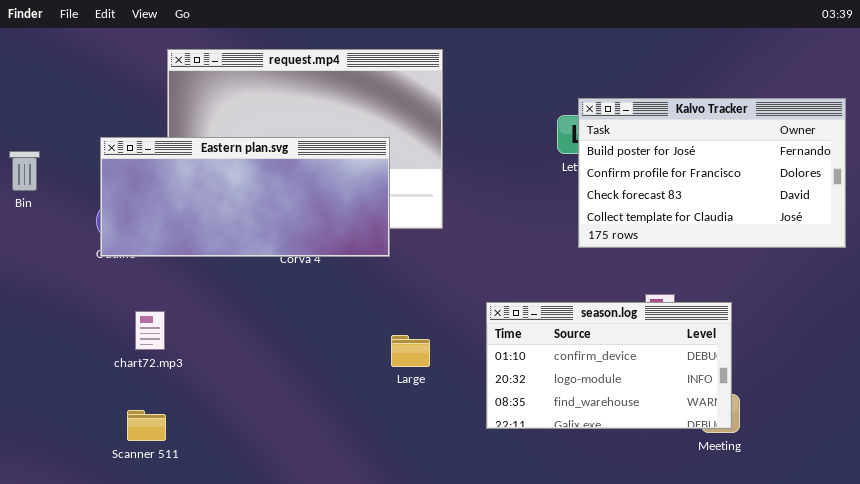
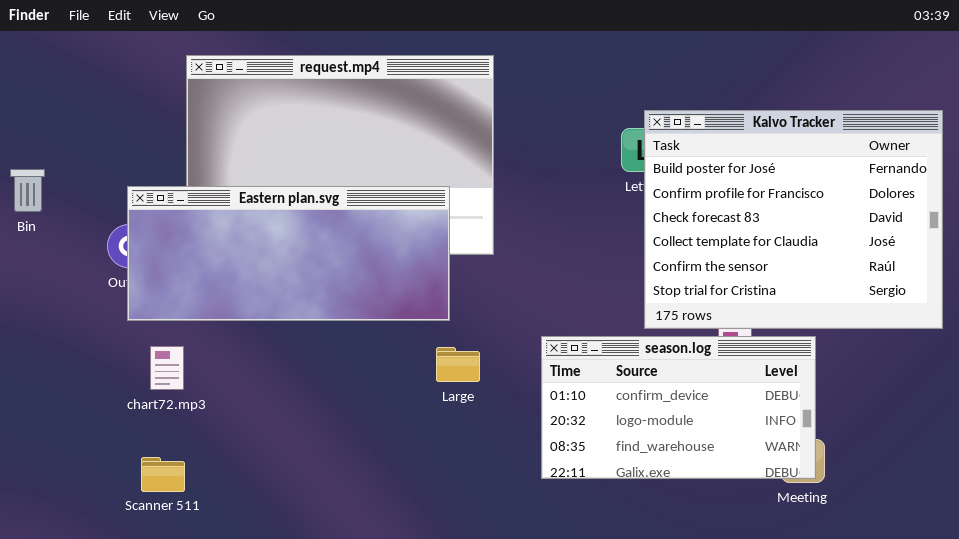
Kalvo Tracker: [578,98,846,248] -> [644,110,943,329], resized
Eastern plan.svg: [100,137,390,257] -> [127,186,450,321], moved
Large: [391,335,430,367] -> [436,347,480,382], moved

